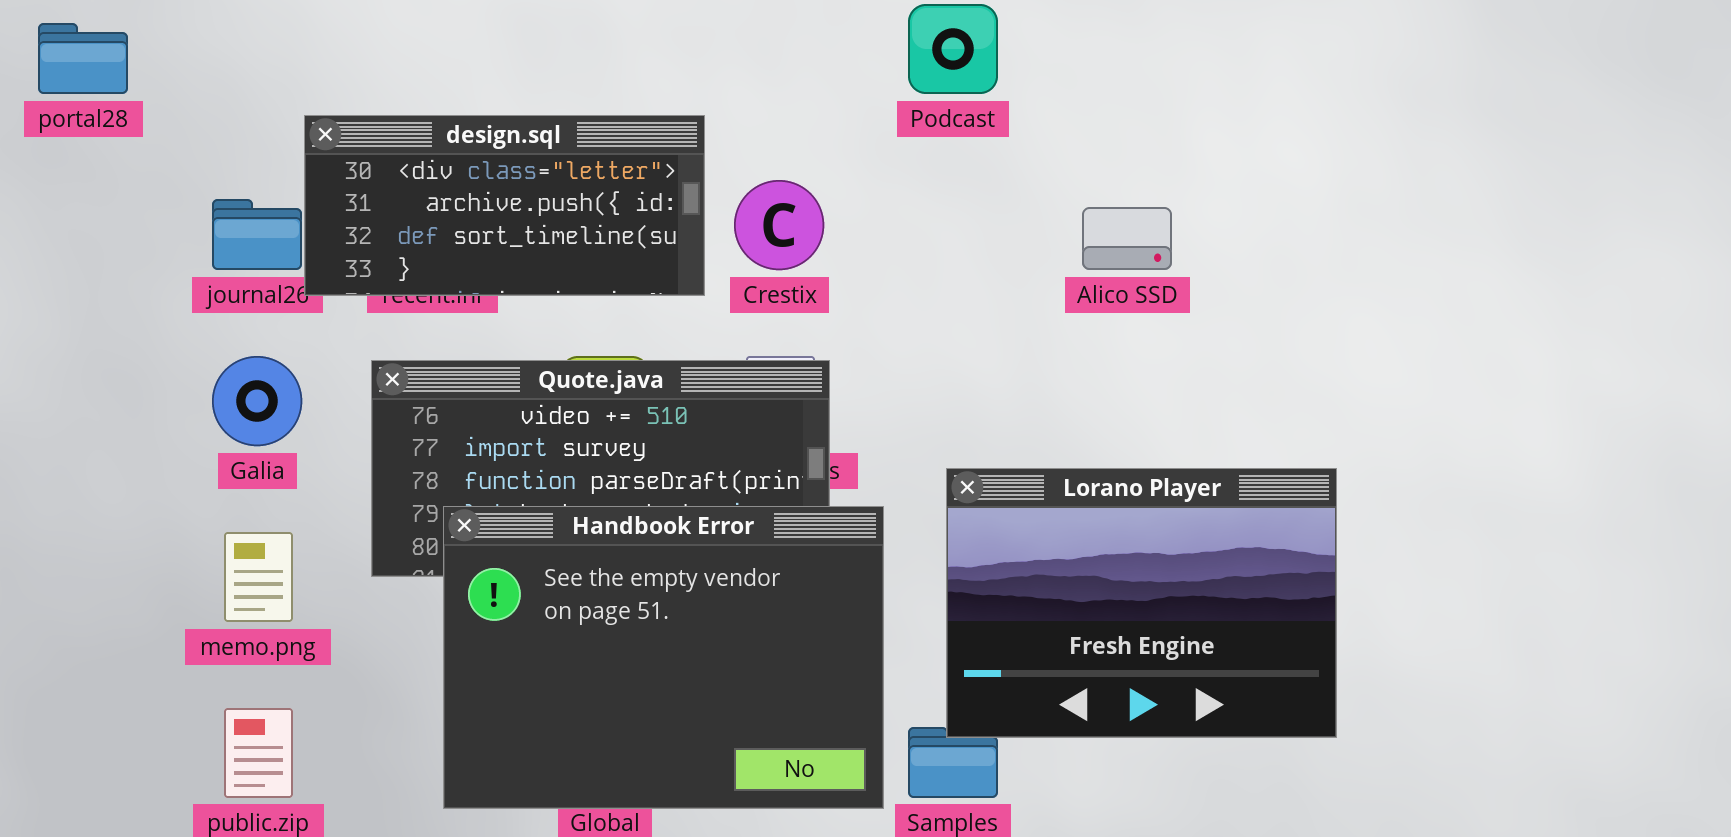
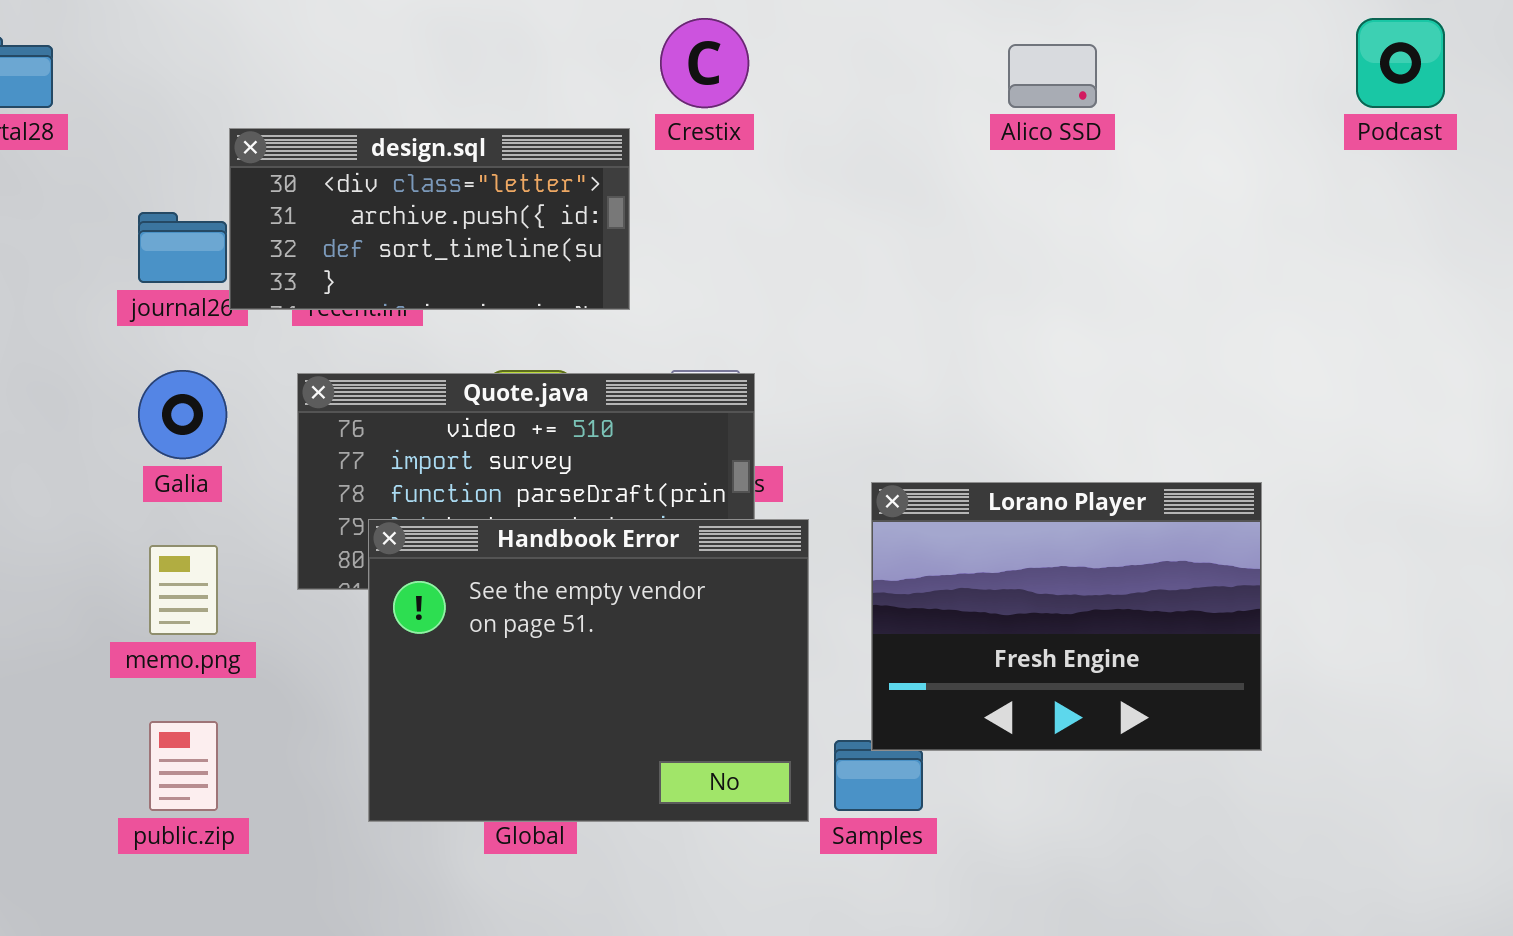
Podcast: [908,4,998,94] -> [1356,18,1445,108], moved
Crestix: [734,180,824,270] -> [660,18,749,108], moved
Alico SSD: [1082,207,1172,270] -> [1008,44,1097,108], moved

